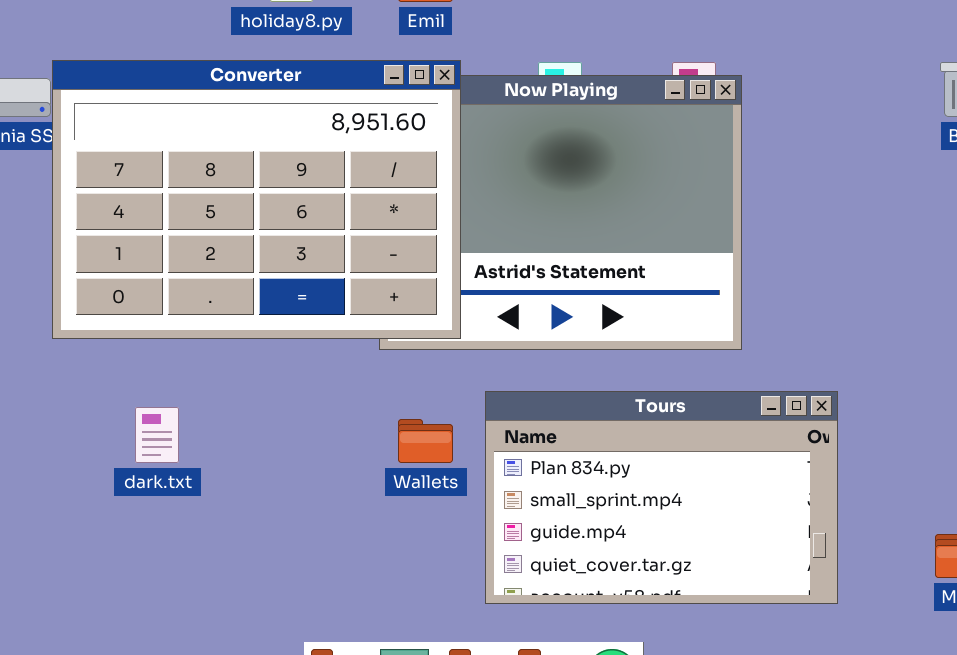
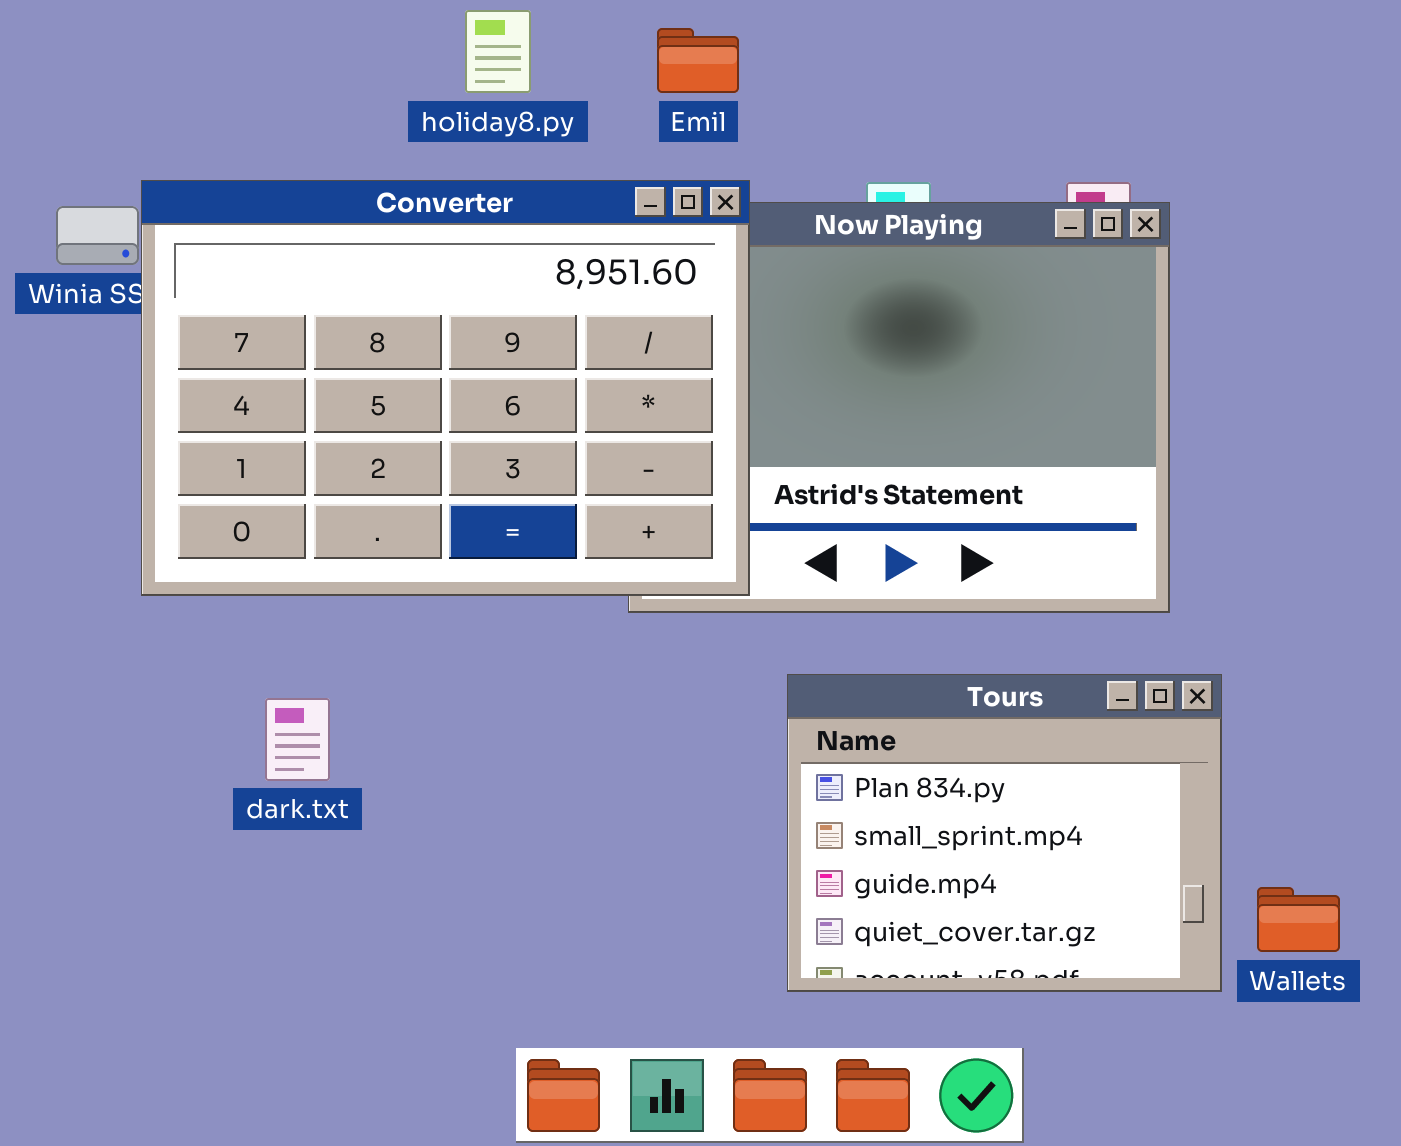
Tours: [485,391,838,604] -> [787,674,1222,992], resized
Wallets: [398,419,453,463] -> [1257,887,1340,952], moved

